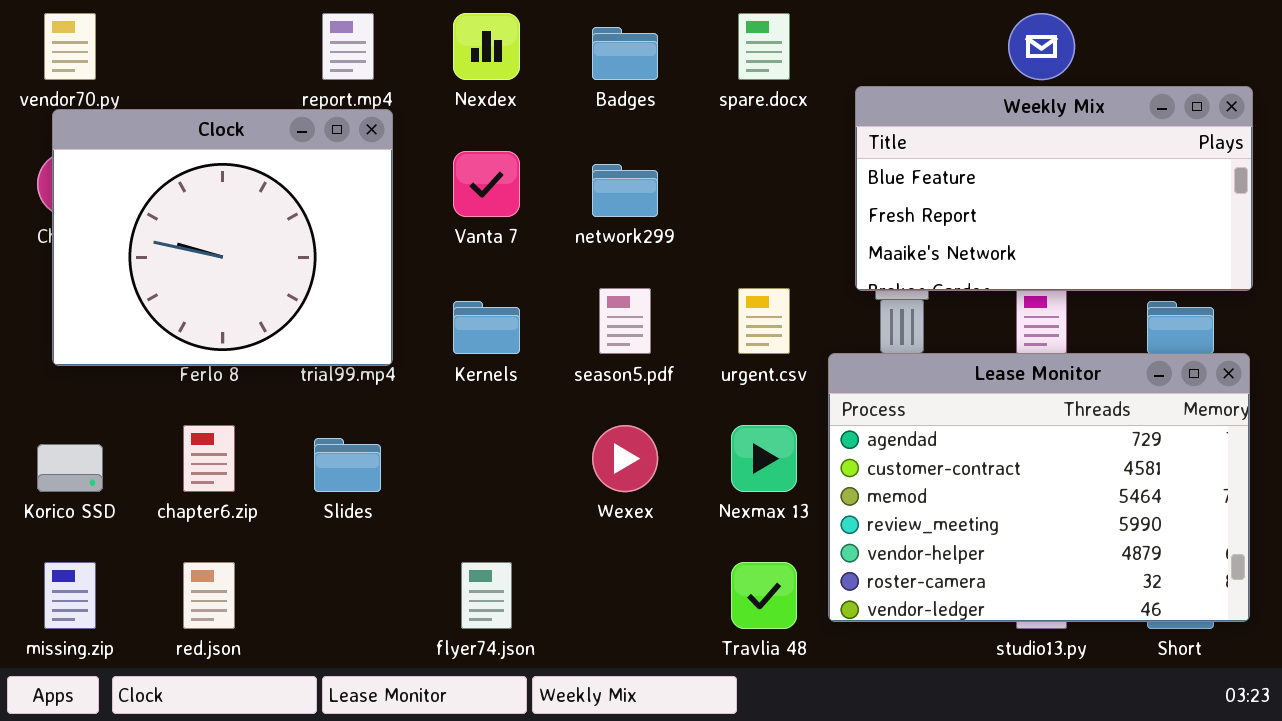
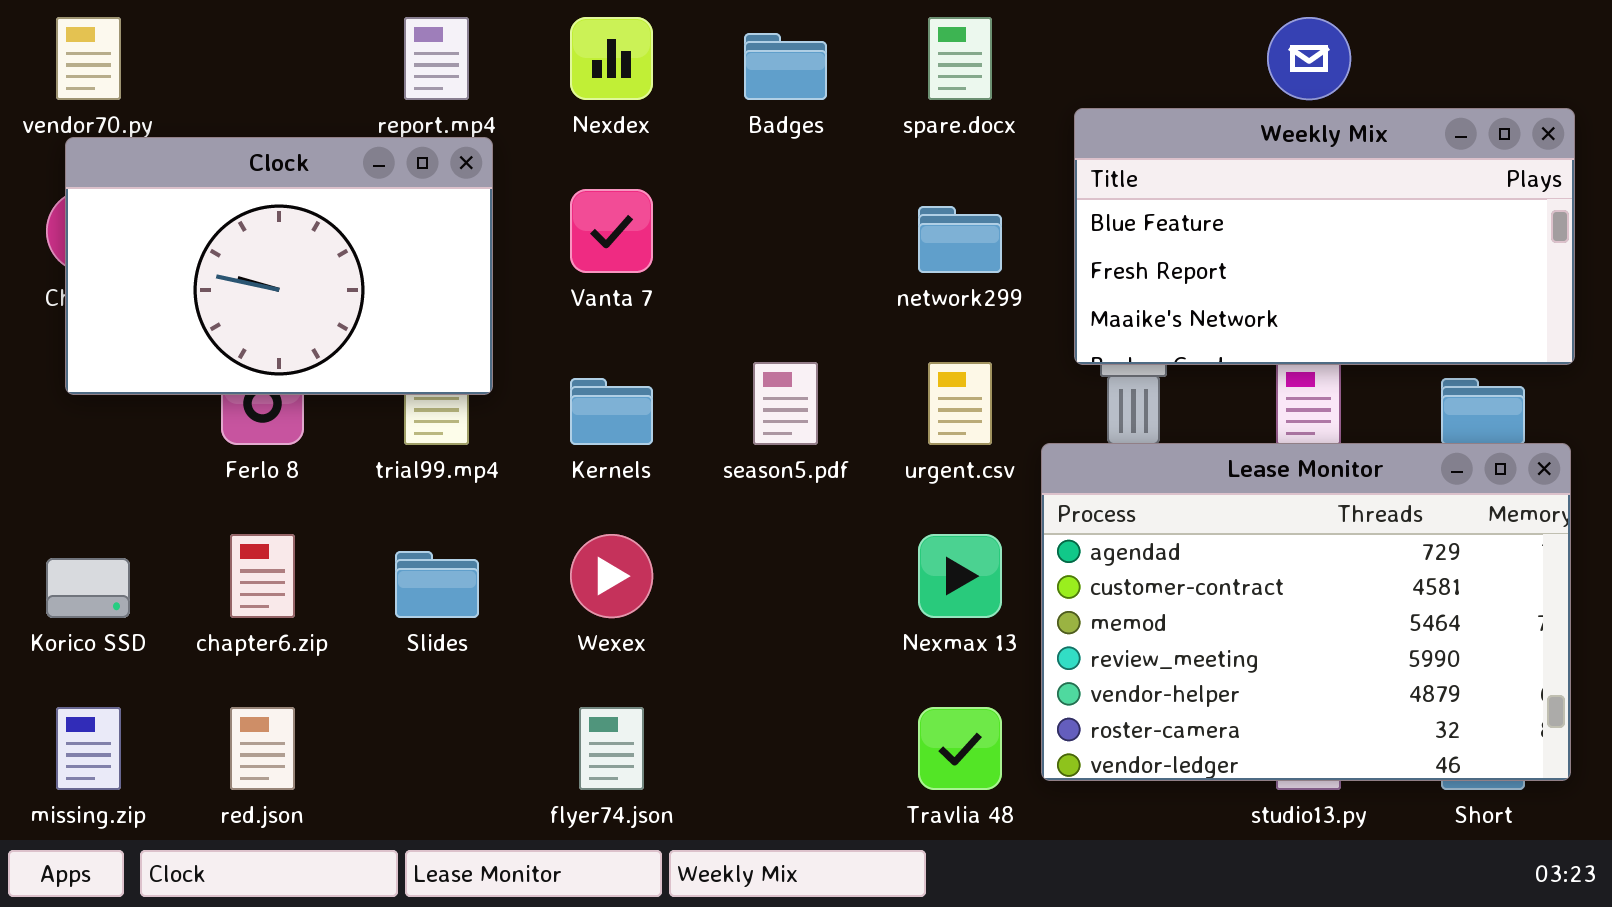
Clock: [52,109,393,366] -> [65,137,493,395], resized
network299: [592,164,658,217] -> [918,206,1002,273], moved
Wexex: [592,425,658,492] -> [570,534,653,618], moved

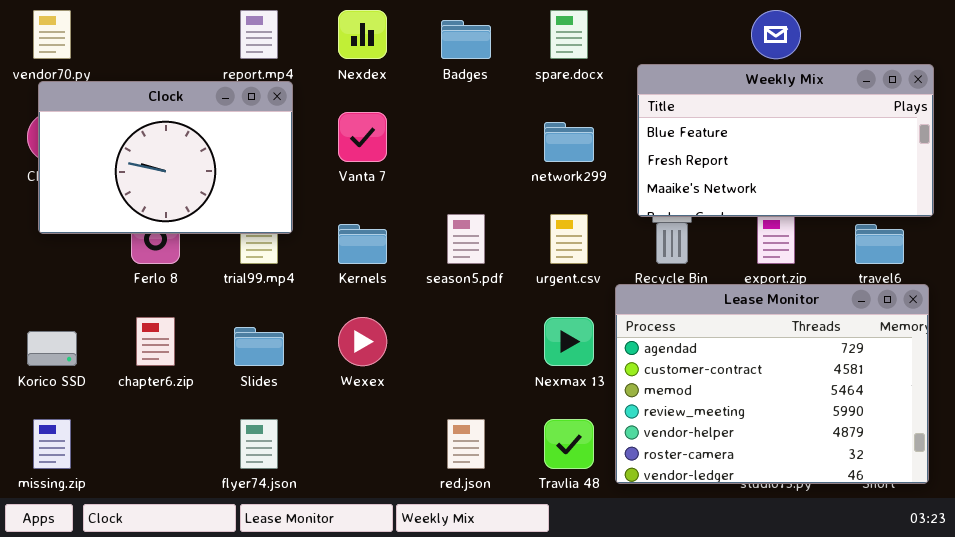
Lease Monitor: [1041,443,1571,781] -> [615,284,929,484], moved
red.json: [230,707,295,790] -> [447,419,485,469], moved
flyer74.json: [579,707,644,790] -> [240,419,278,469], moved

